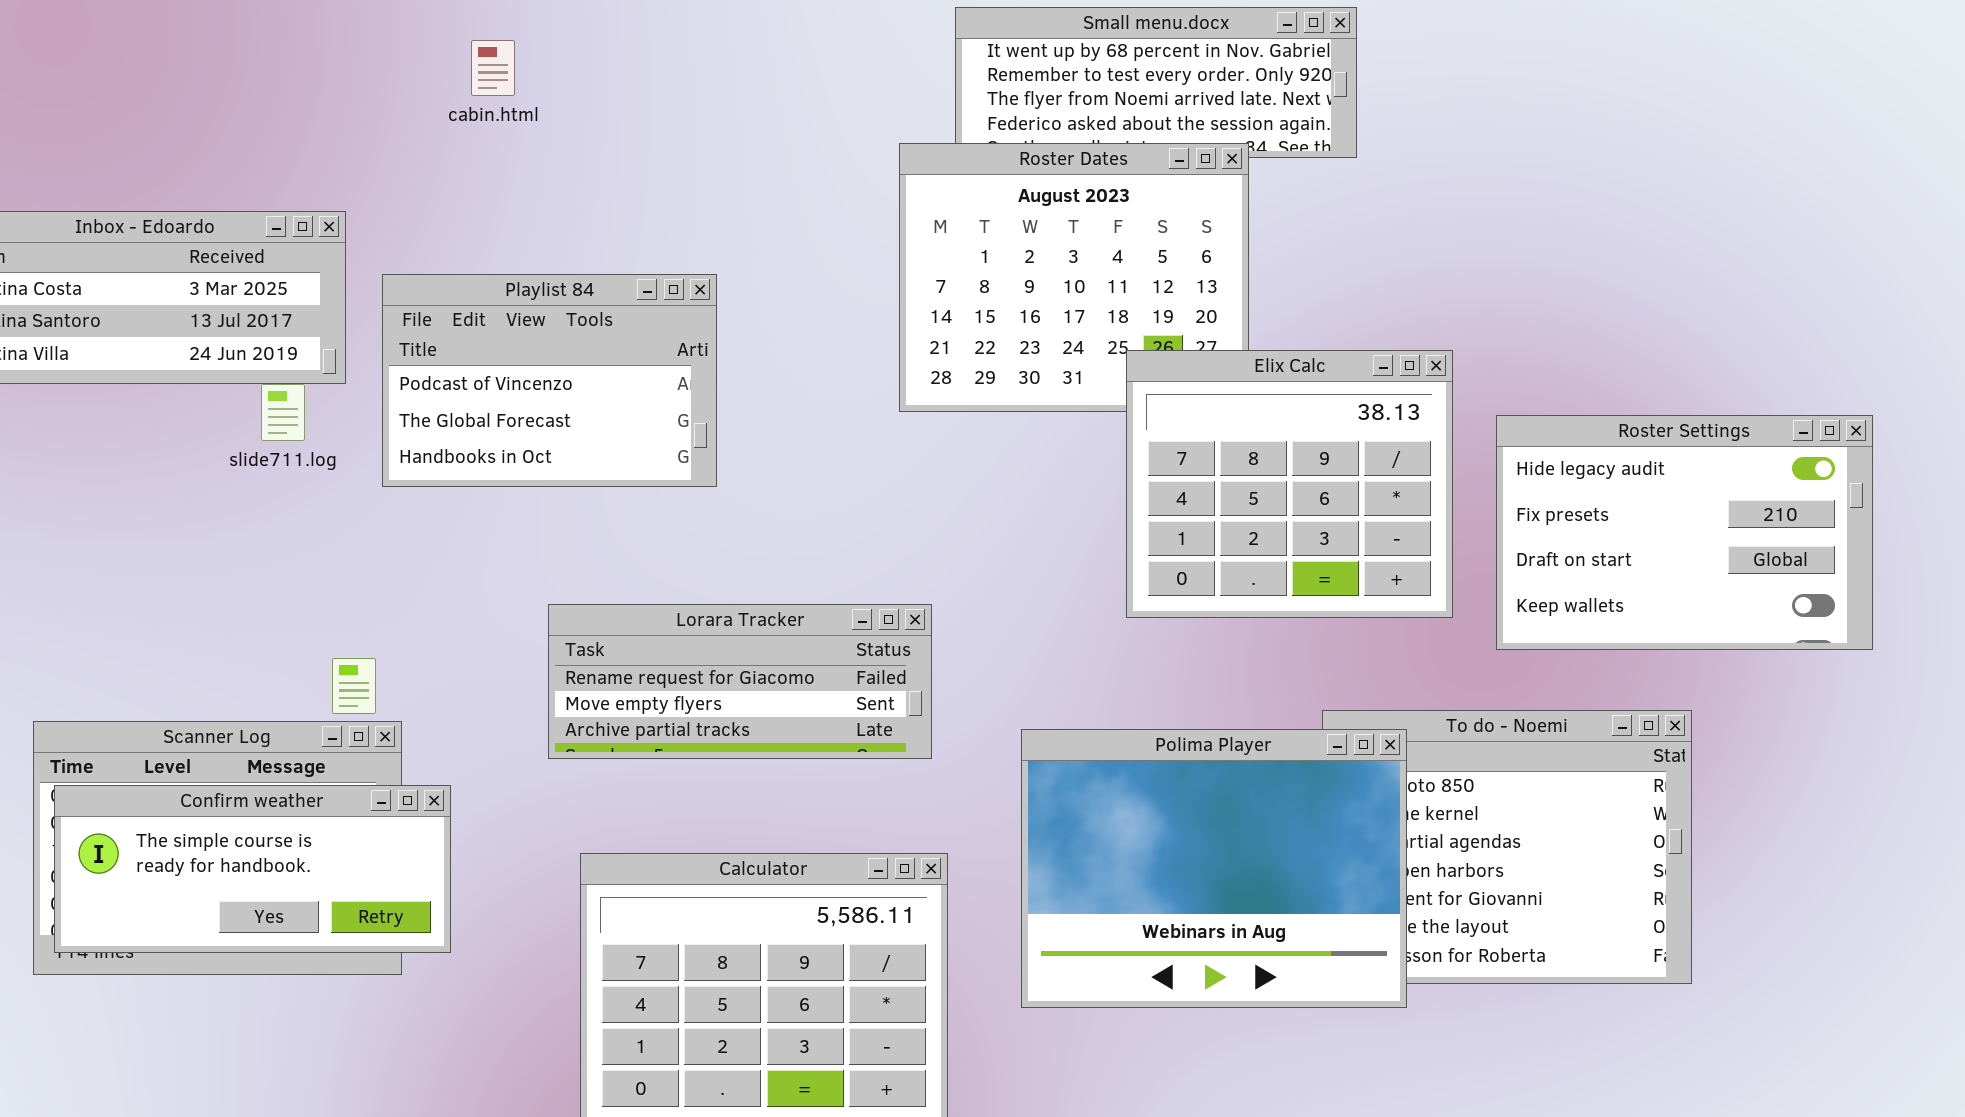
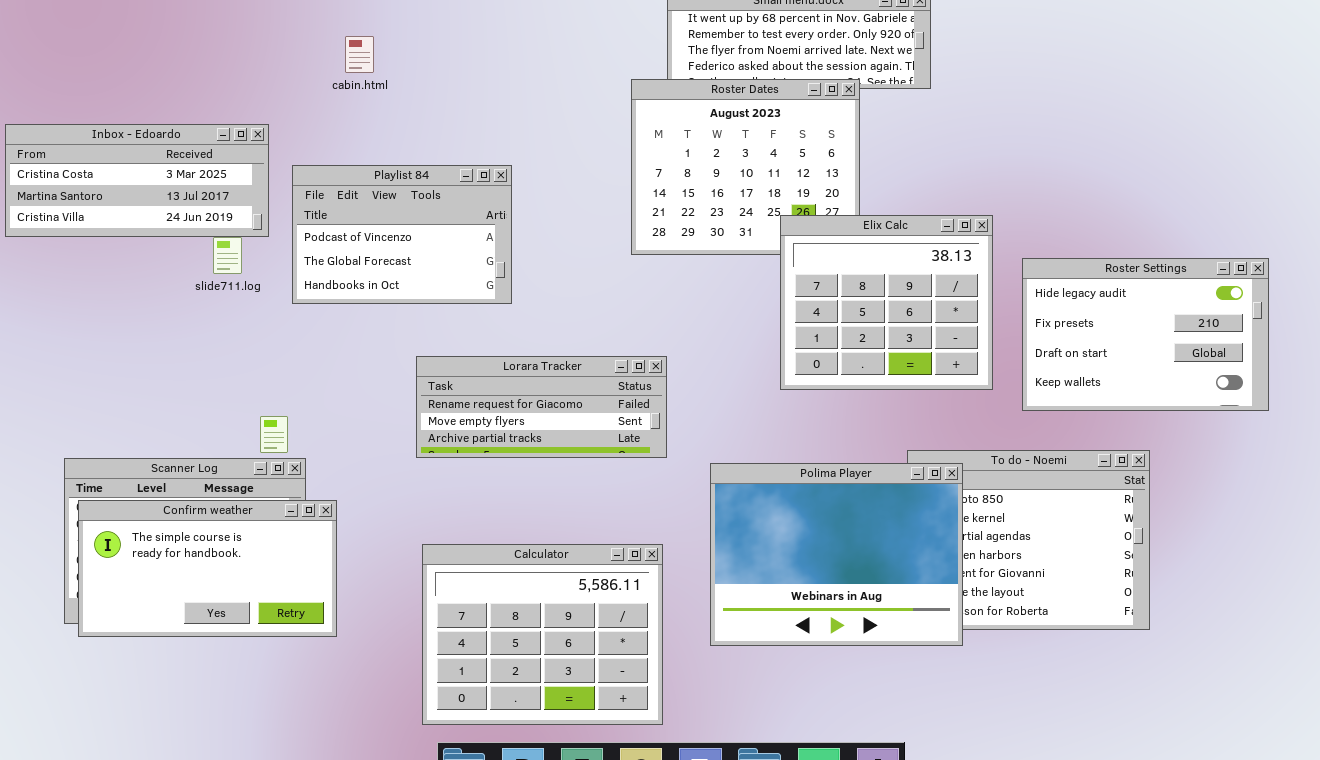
cabin.html: [471,40,515,96] -> [345,36,374,73], moved
Lorara Tracker: [548,604,932,759] -> [416,356,667,458], moved
Confirm weather: [54,785,451,953] -> [78,500,337,637], resized

